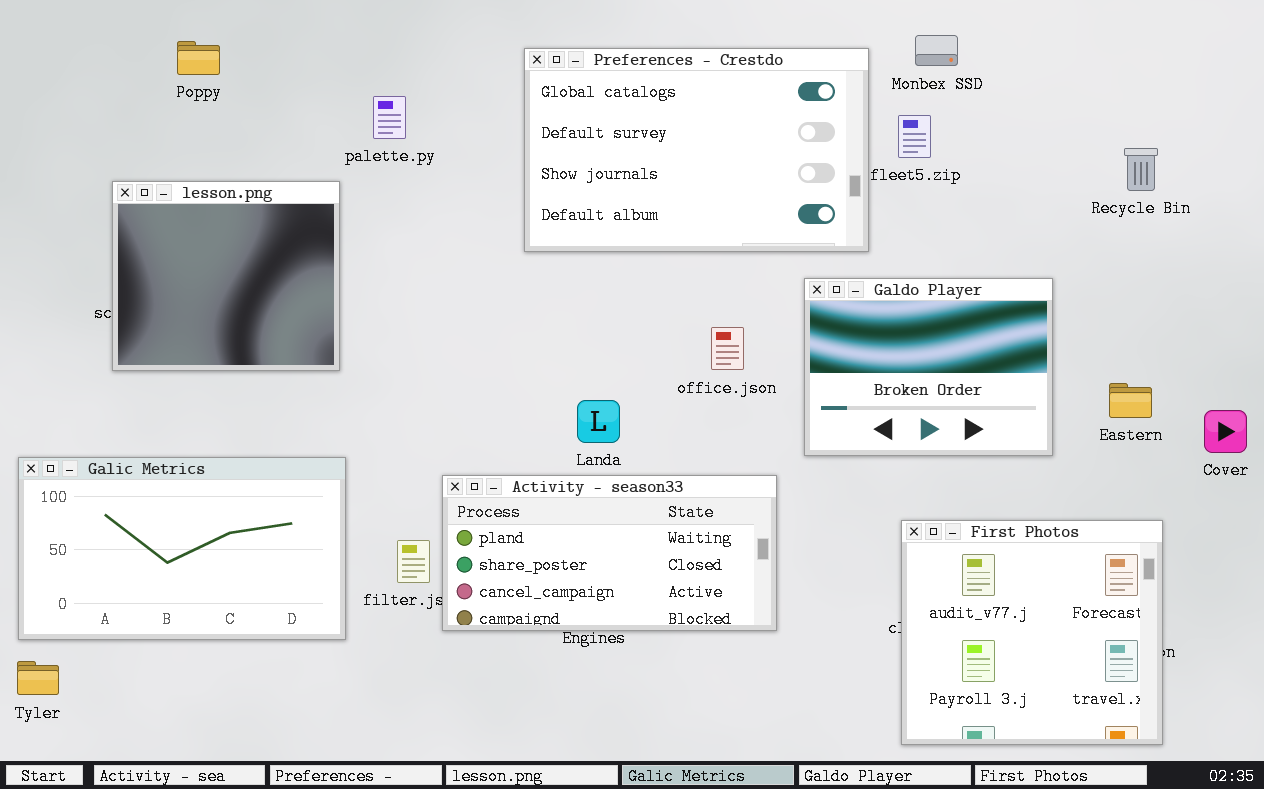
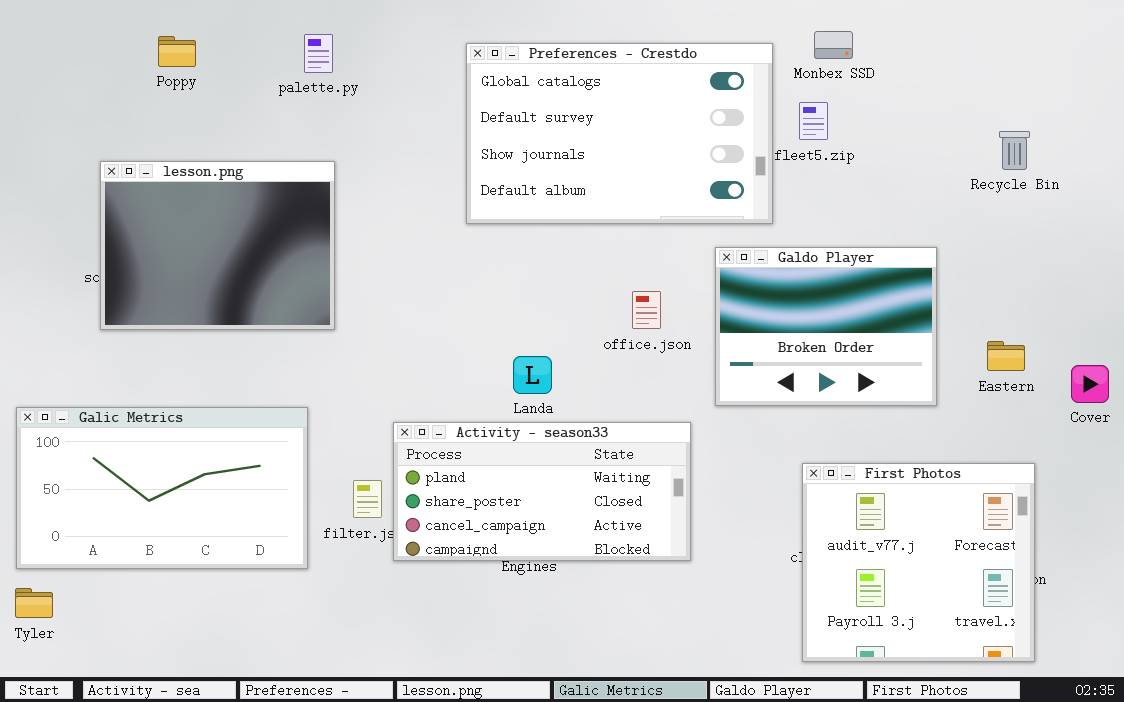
palette.py: [373,96,406,139] -> [304,34,333,73], moved
lesson.png: [112,181,340,371] -> [100,161,335,330], resized

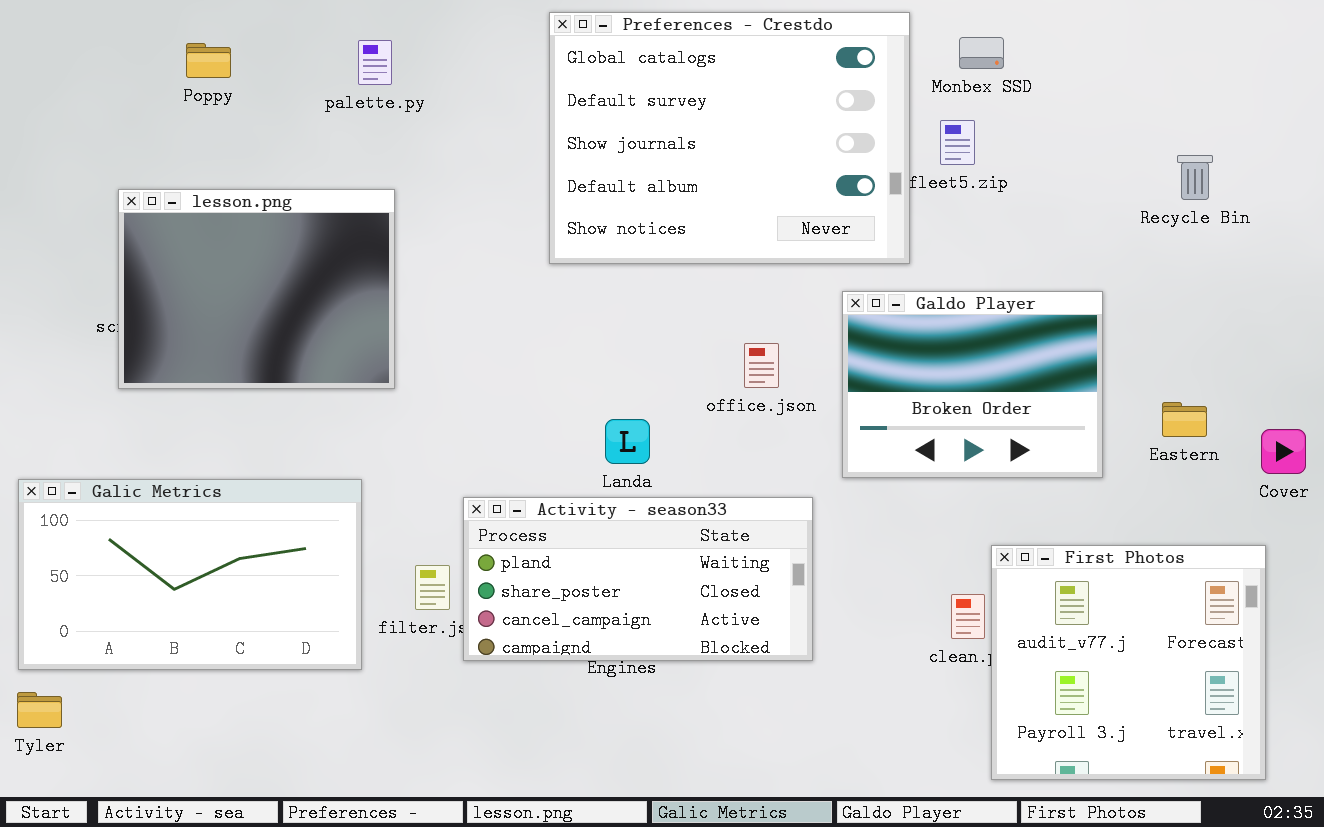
Preferences - Crestdo: [466,43,773,224] -> [549,12,910,264], resized
First Photos: [802,463,1035,662] -> [991,545,1266,780], moved

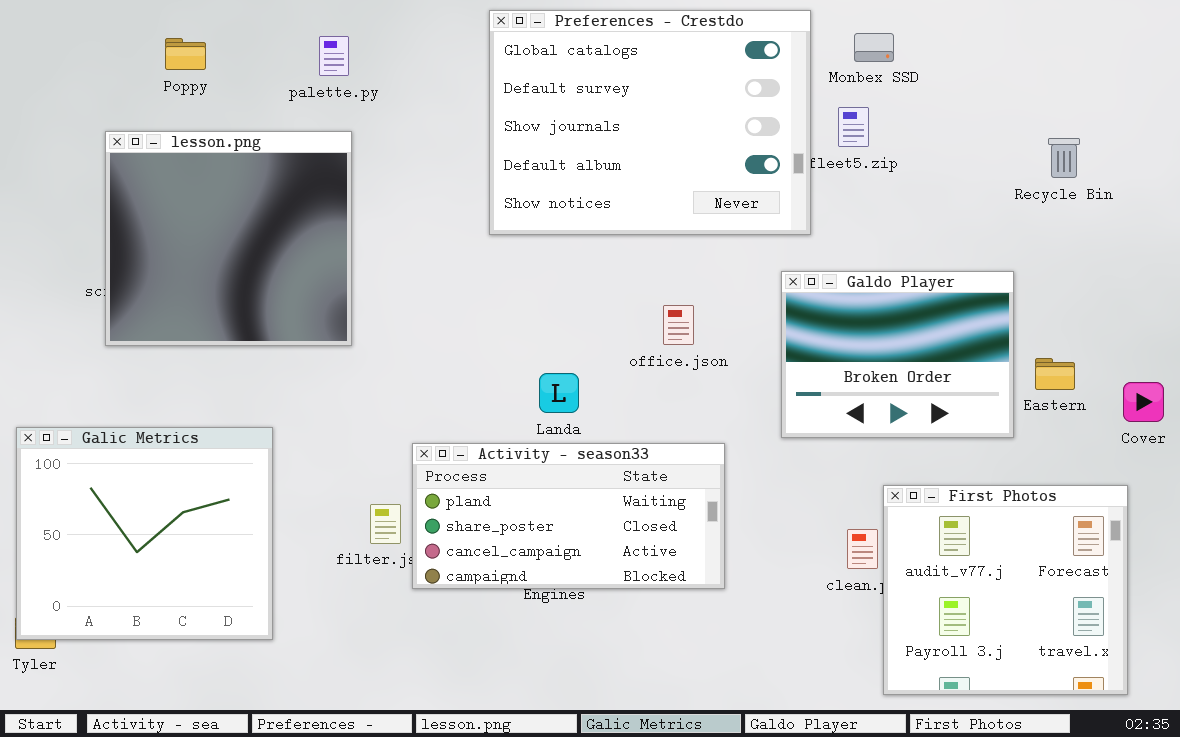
lesson.png: [118,189,395,389] -> [105,131,352,346], resized
Galdo Player: [842,291,1103,478] -> [781,271,1014,438], moved
Galic Metrics: [18,479,362,670] -> [16,427,273,640], resized

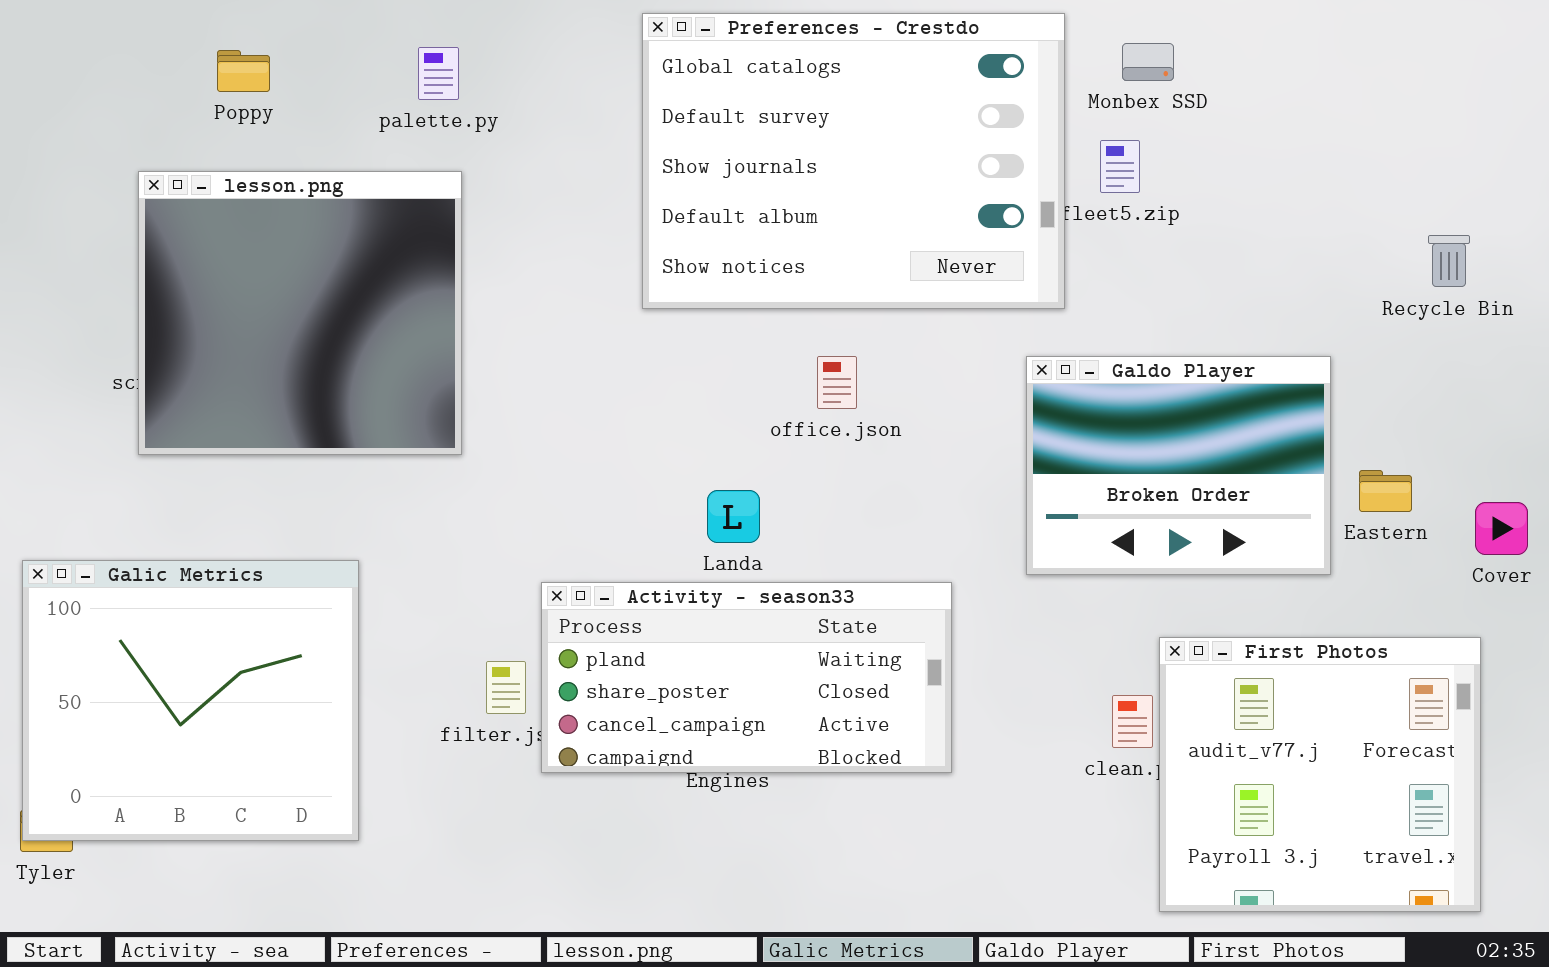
Recycle Bin: [1048,138,1080,178] -> [1428,235,1470,287], moved
office.json: [663,305,694,345] -> [817,356,857,409], moved

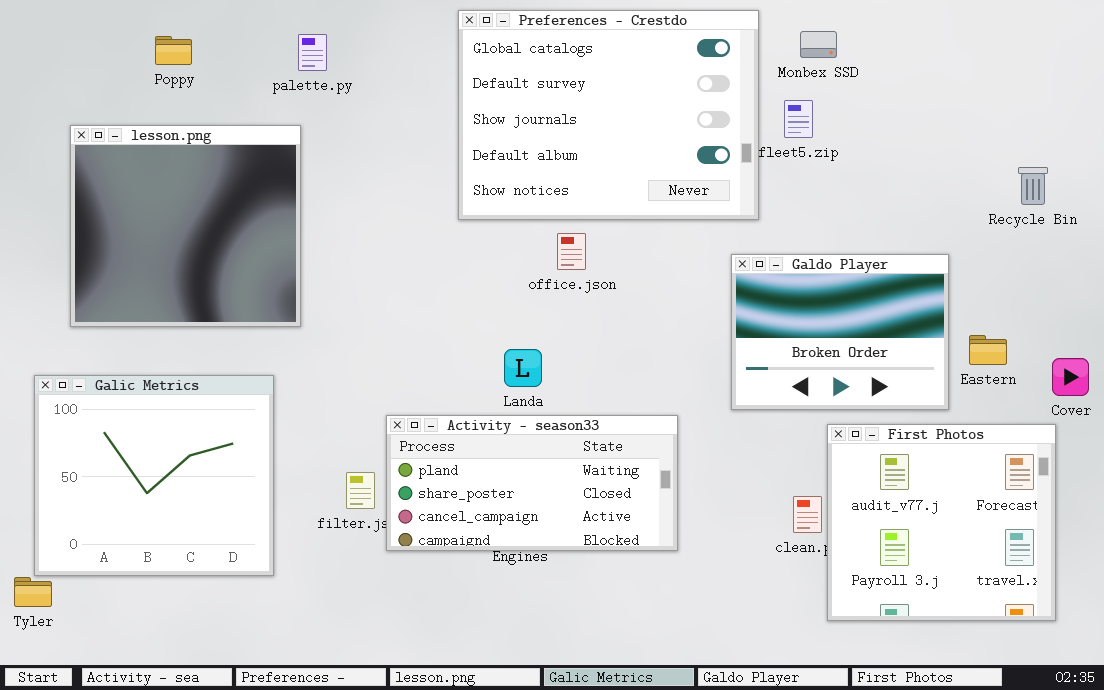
lesson.png: [138,171,462,455] -> [70,125,301,327], moved
office.json: [817,356,857,409] -> [557,233,586,270], moved
Galic Metrics: [22,560,359,841] -> [34,375,274,576], moved
First Photos: [1159,637,1481,912] -> [827,424,1056,621], moved

